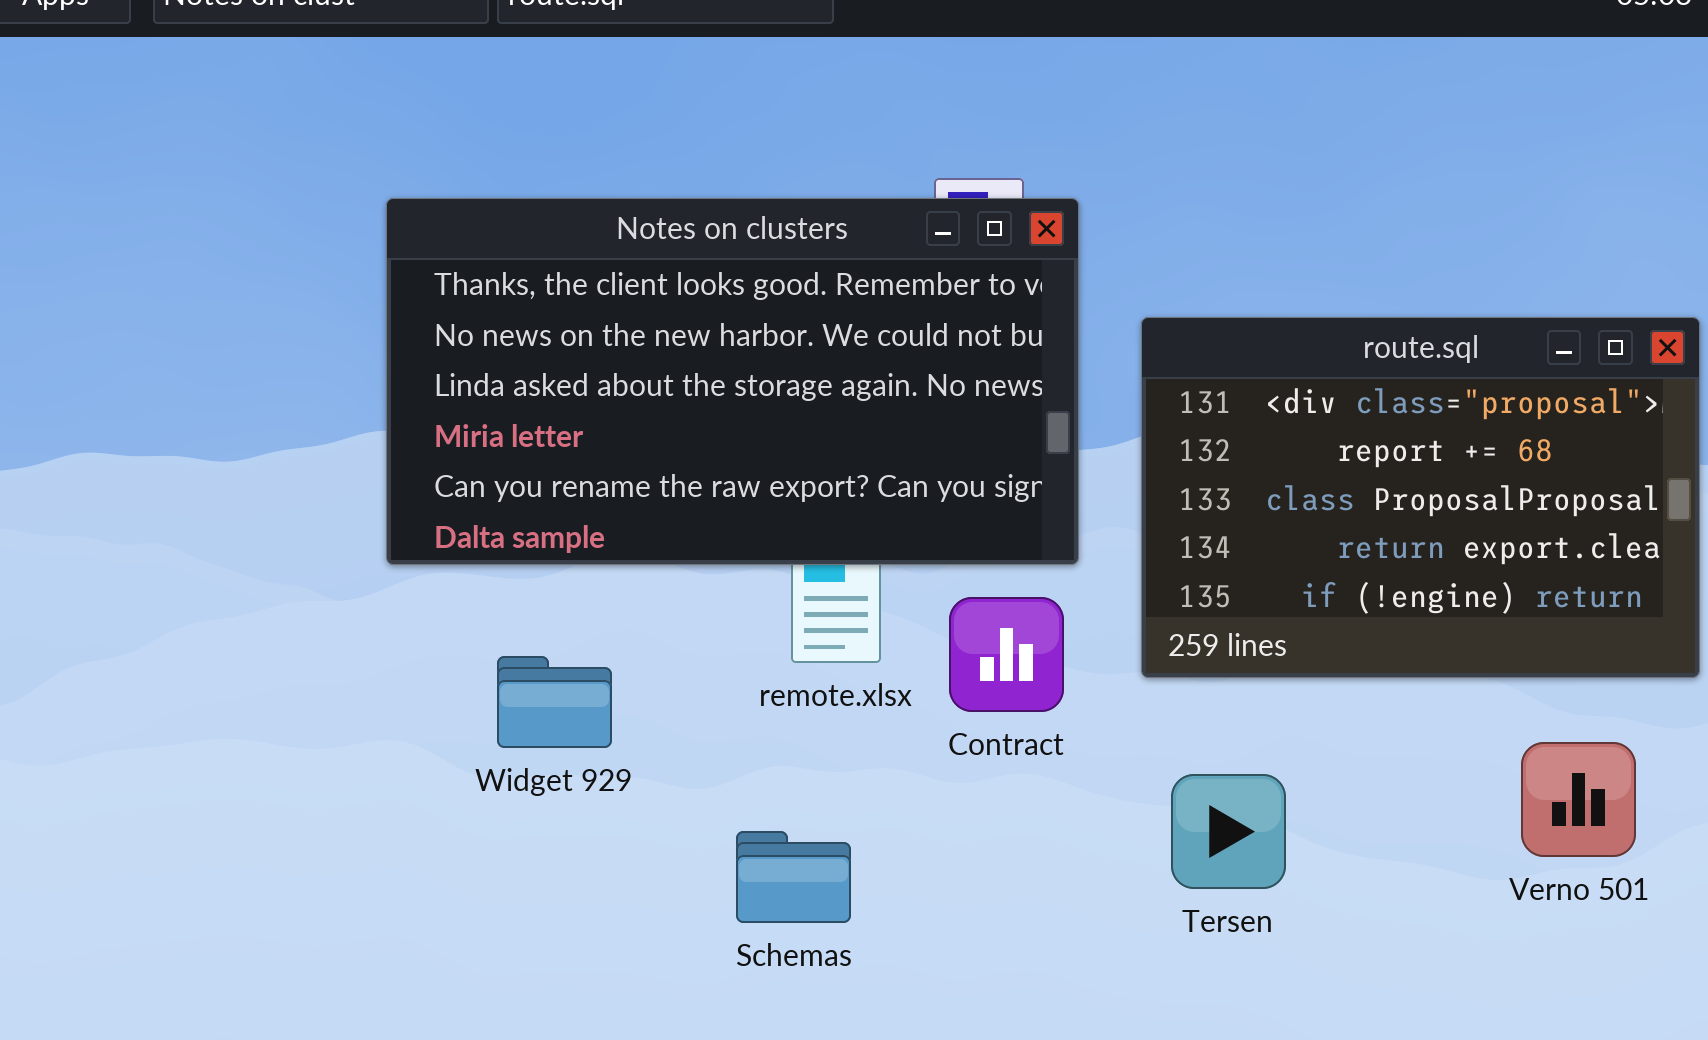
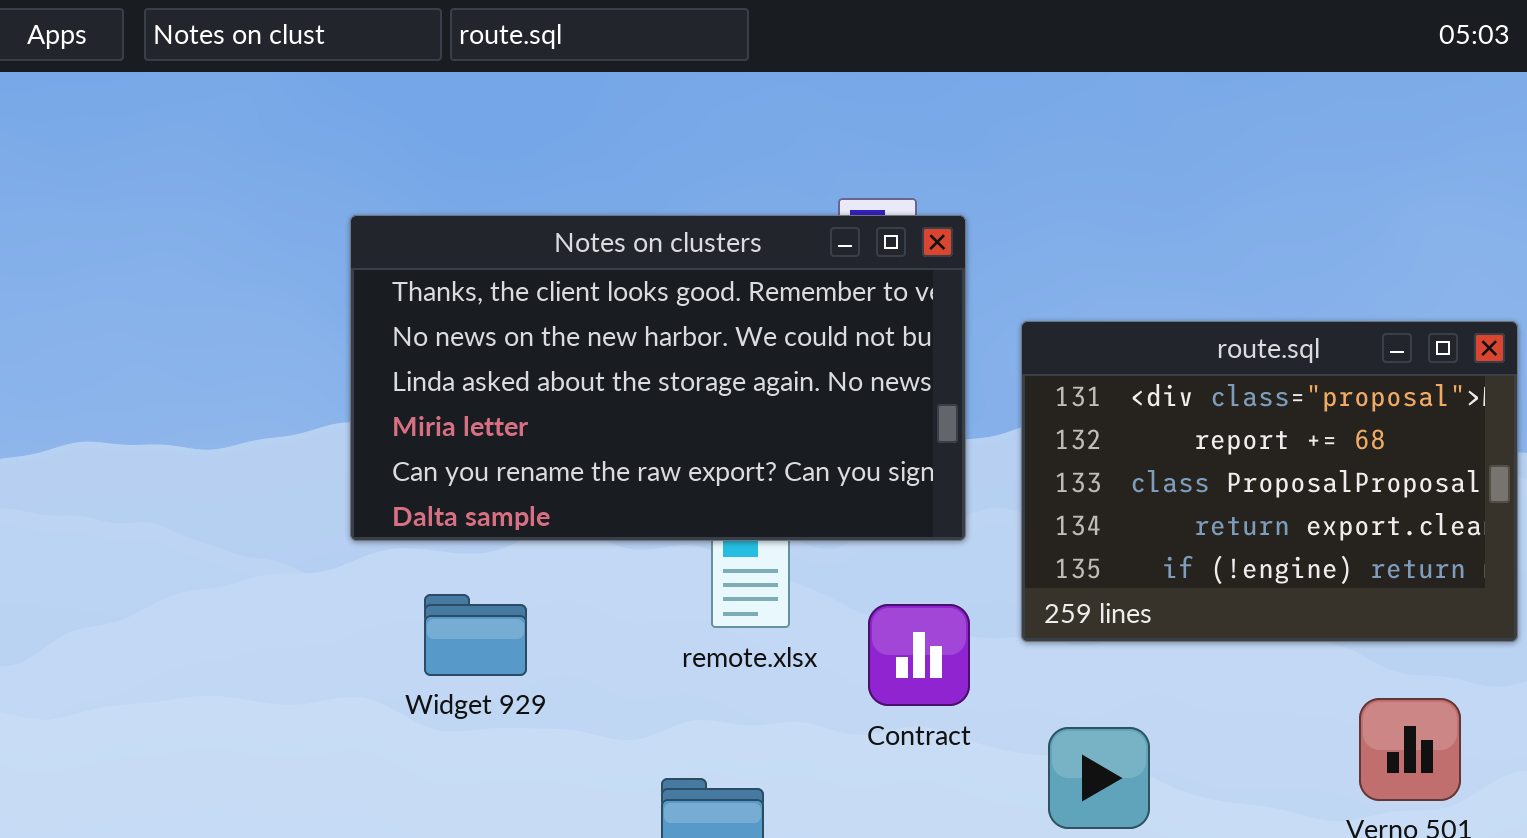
Contract: [949,597,1064,712] -> [868,604,970,706], moved
Widget 929: [497,656,612,748] -> [424,594,527,676], moved

